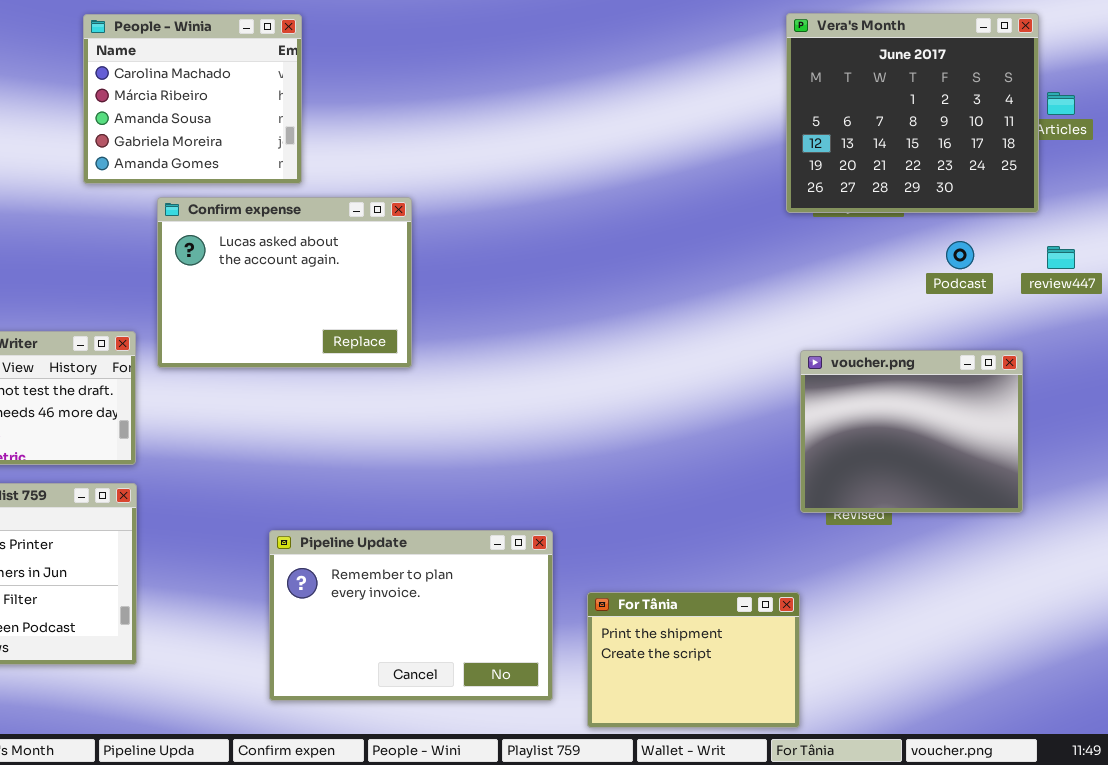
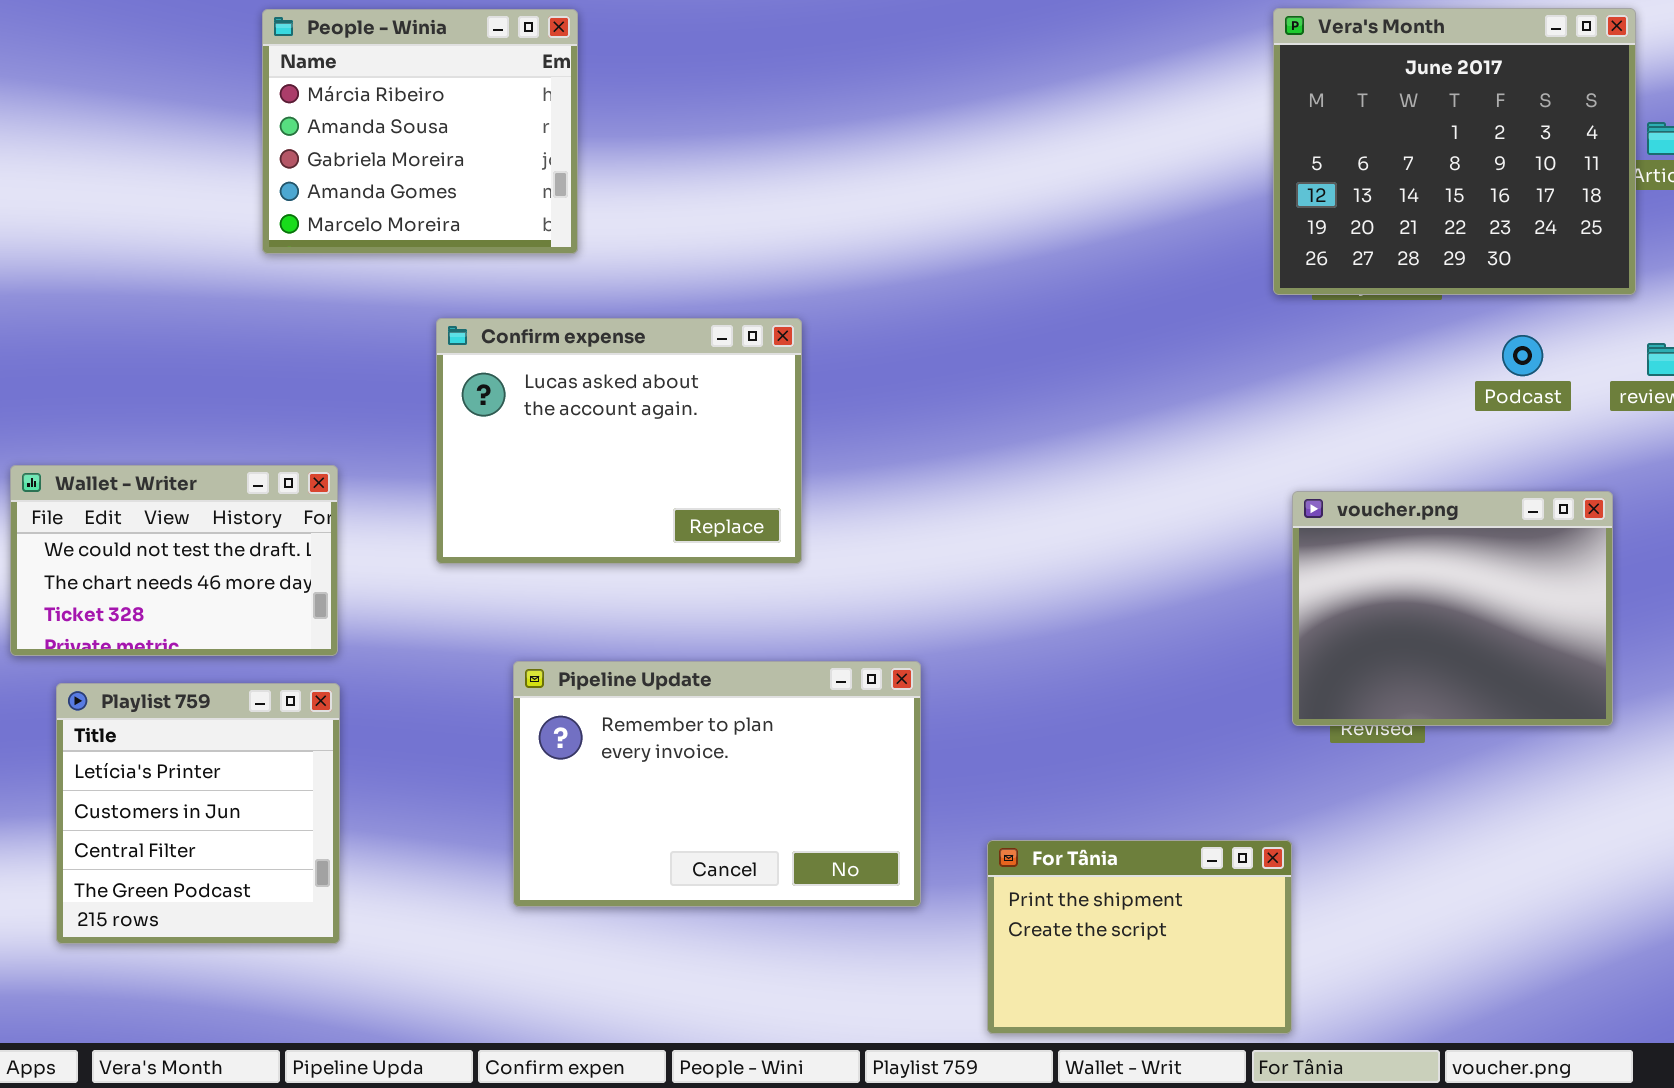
People - Winia: [83,14,302,184] -> [262,9,578,254], scrolled down 1 row
Confirm expense: [157,197,412,368] -> [436,318,802,564], moved
Pipeline Update: [269,530,553,701] -> [513,661,921,907], moved

